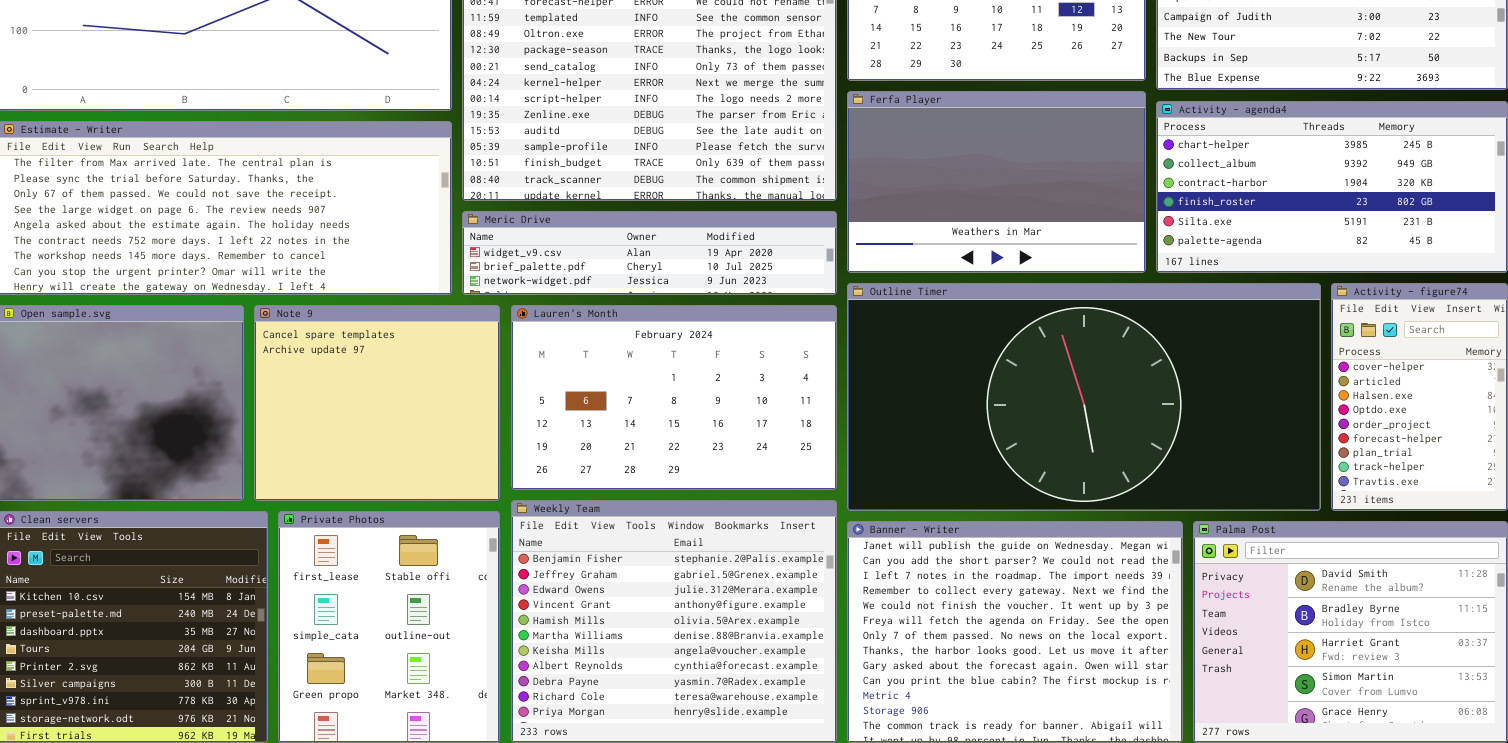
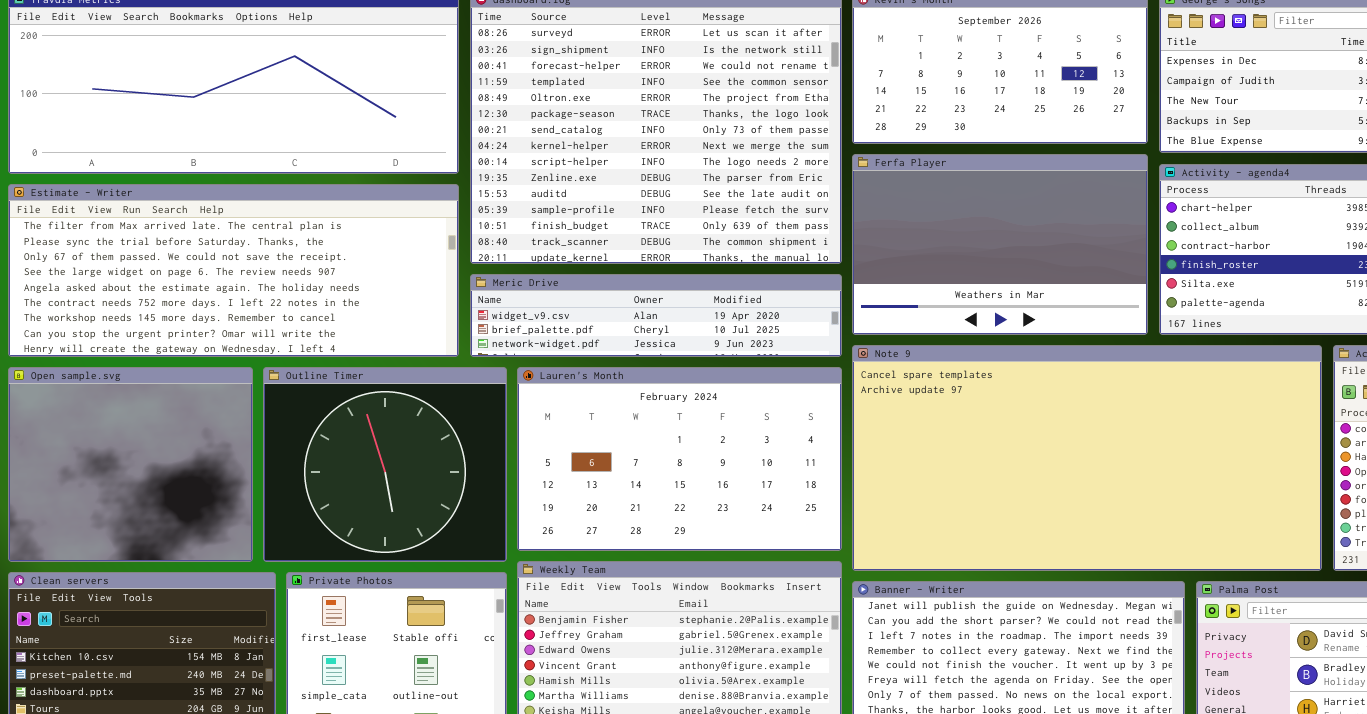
Outline Timer: [847,283,1321,511] -> [263,367,507,562], moved, resized
Note 9: [254,305,500,501] -> [852,345,1322,571], moved, resized

